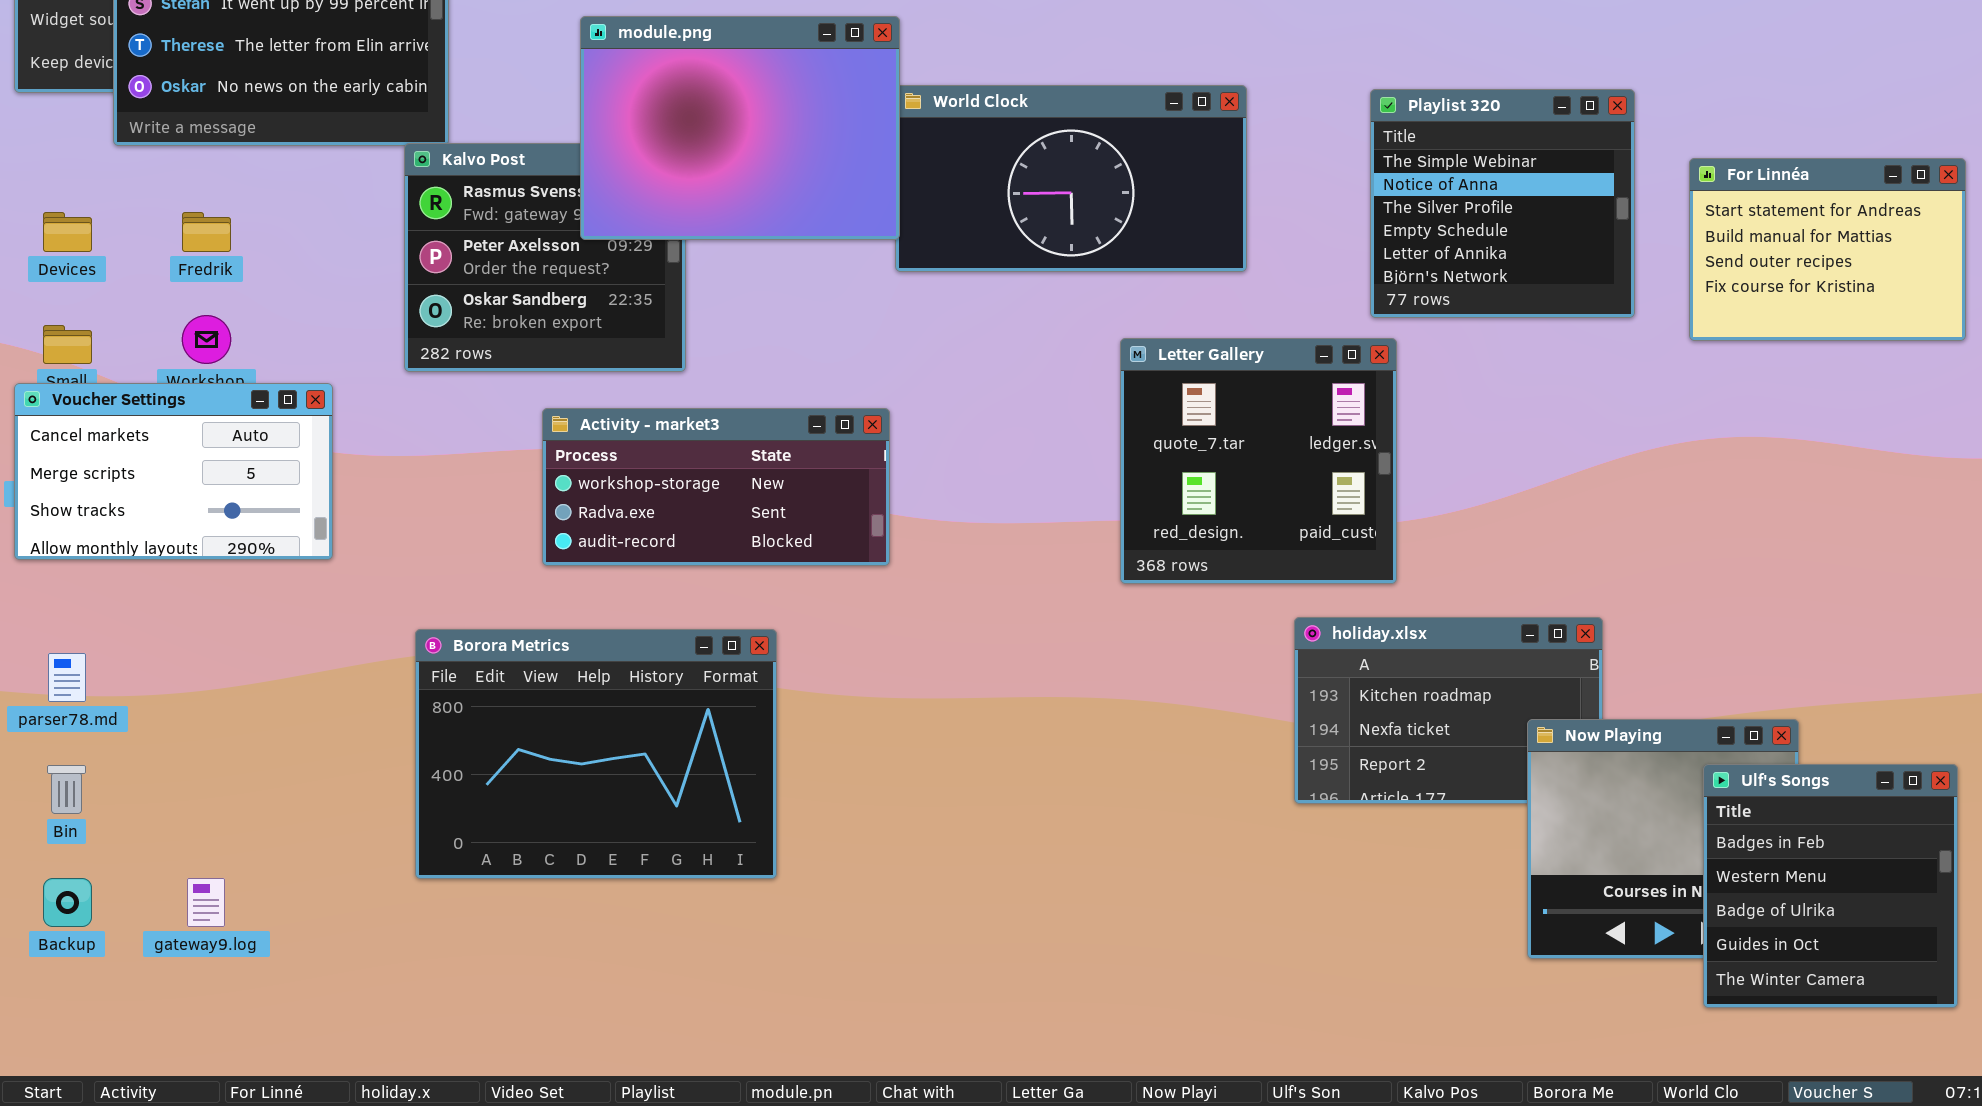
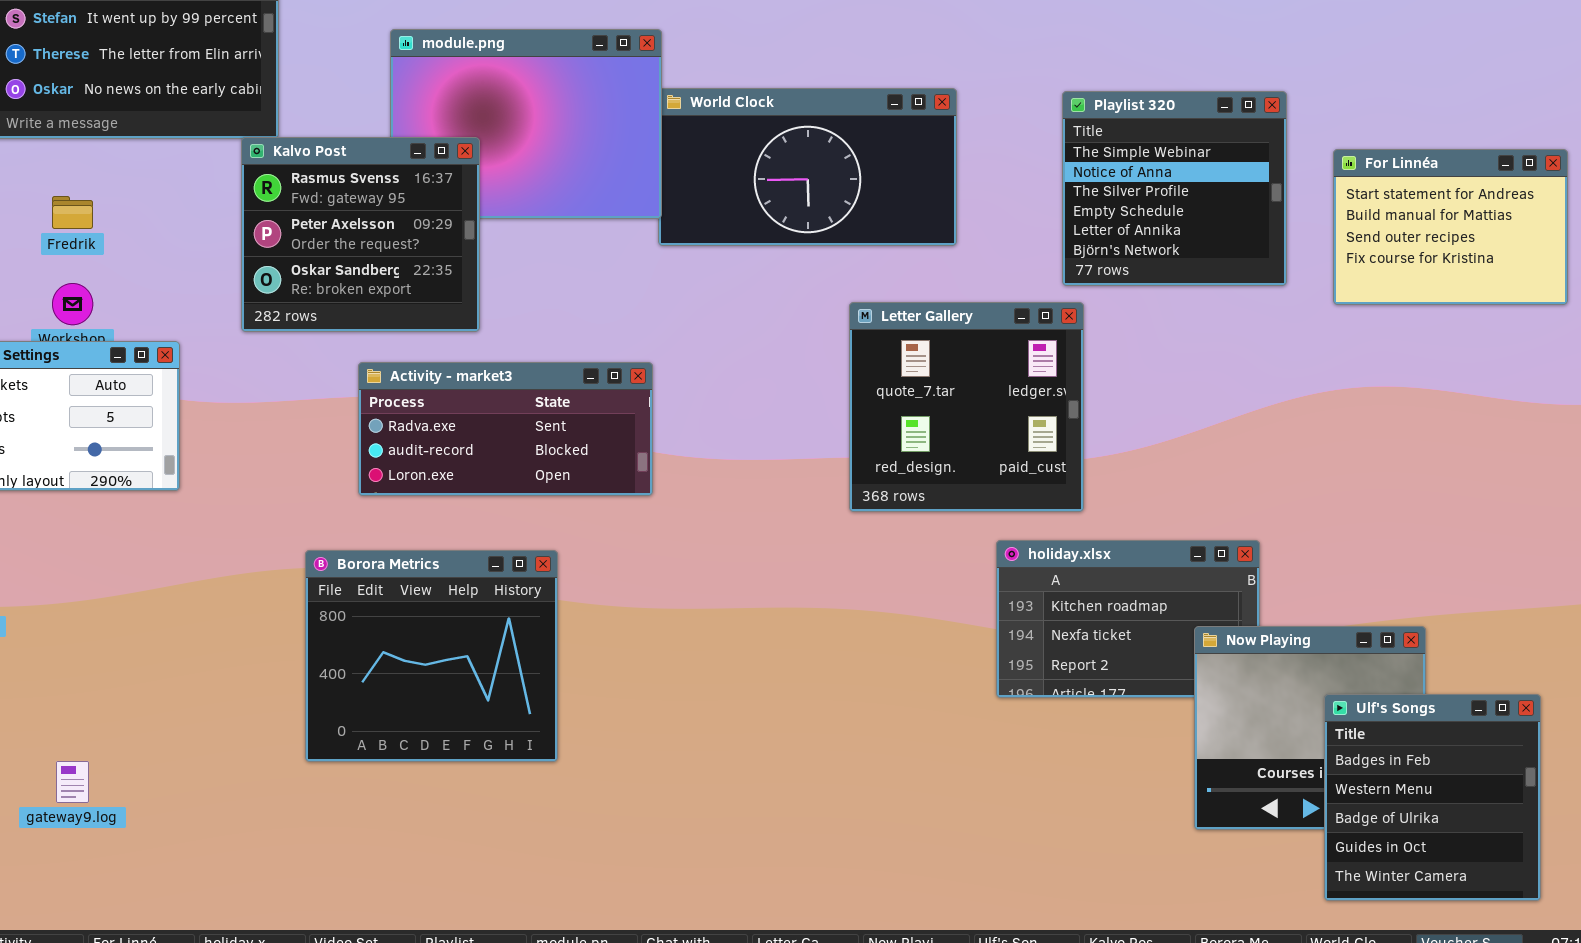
Kalvo Post: [404,143,686,372] -> [241,137,480,332], raised
Activity - market3: [542,408,890,566] -> [358,362,653,496], scrolled down 1 row
Borora Metrics: [415,629,777,879] -> [305,550,558,762], resized
Ulf's Songs: [1703,764,1958,1008] -> [1324,694,1541,901], moved

